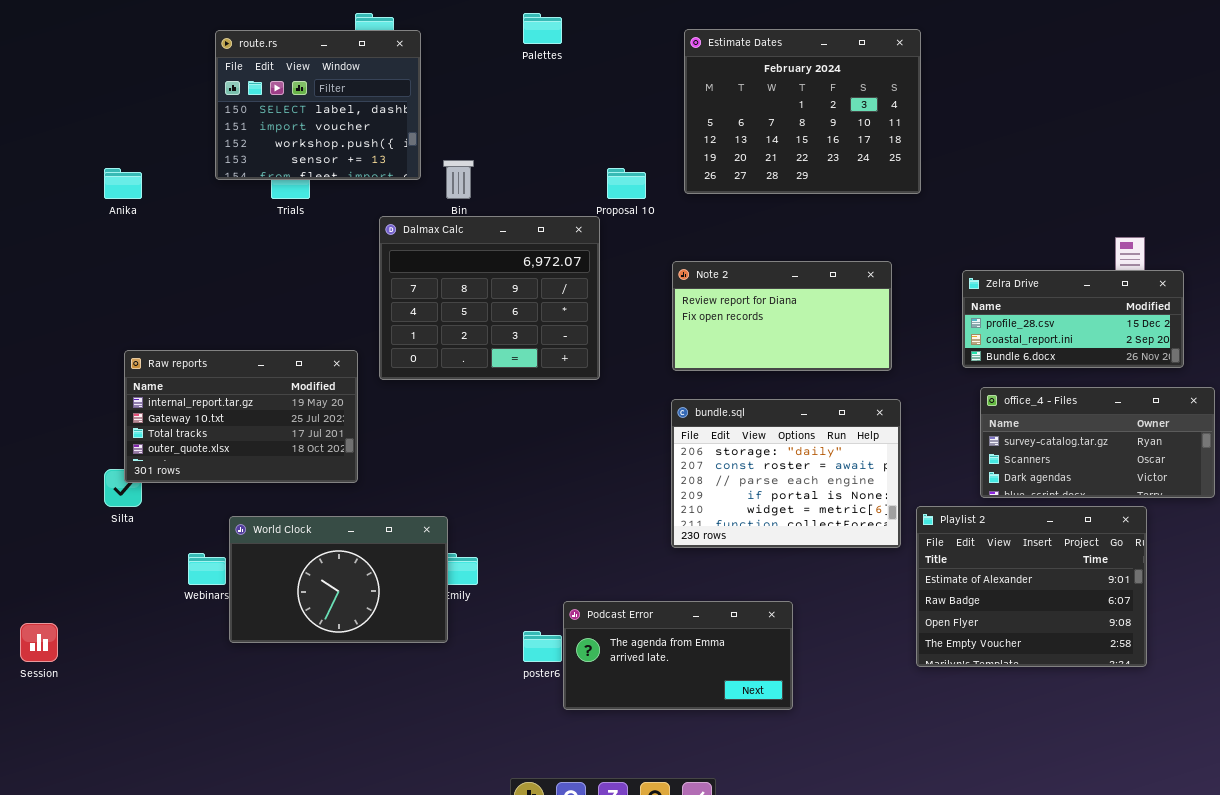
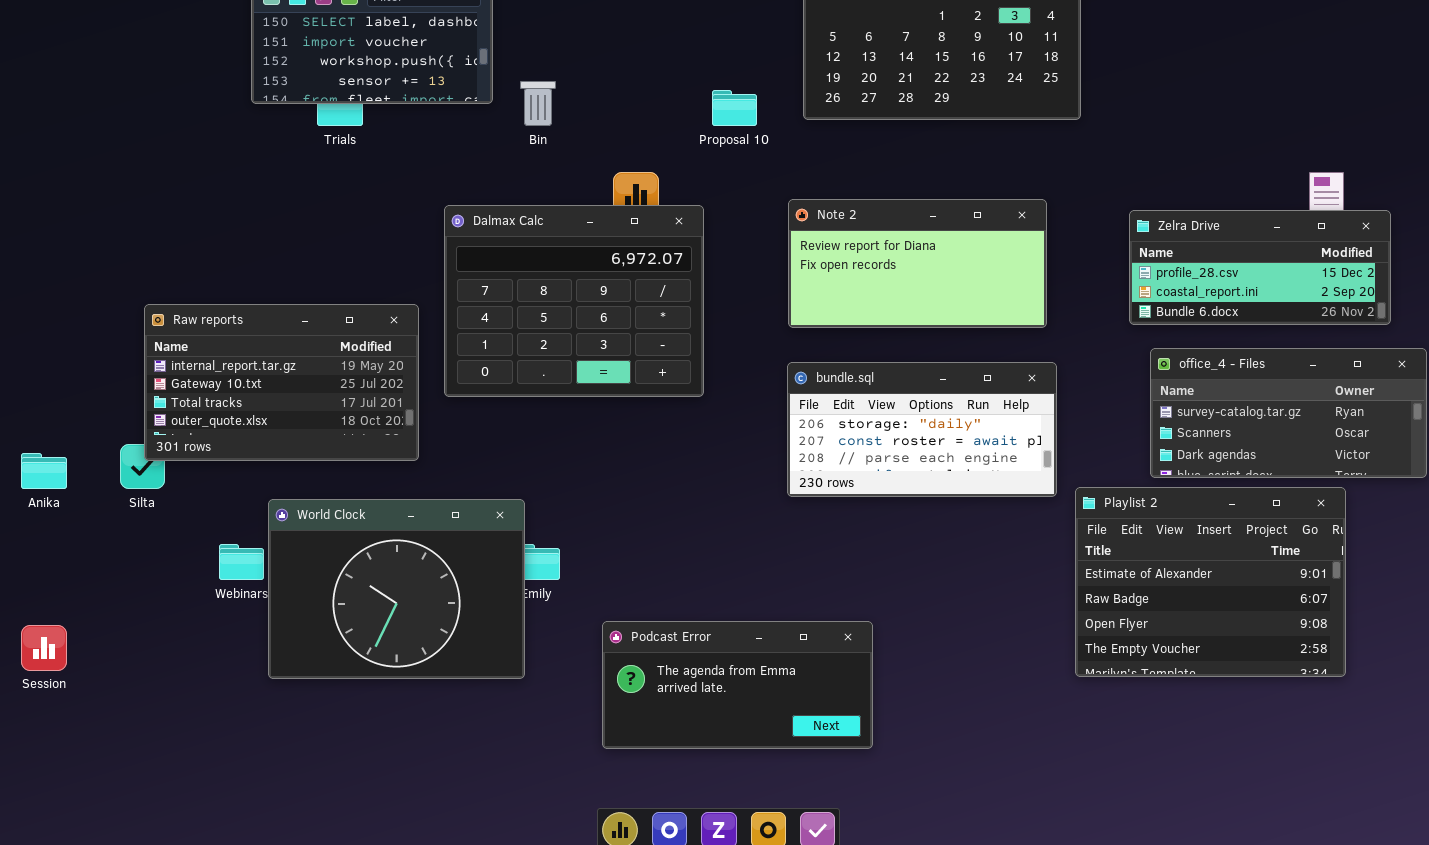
Anika: [104,168,142,199] -> [21,453,67,489], moved
Dalmax Calc: [379,216,600,380] -> [444,205,704,397], moved
bundle.sql: [671,399,901,548] -> [787,362,1057,497], resized
World Clock: [229,516,448,643] -> [268,499,525,679], resized
Podcast Error: [563,601,793,710] -> [602,621,873,749], moved

